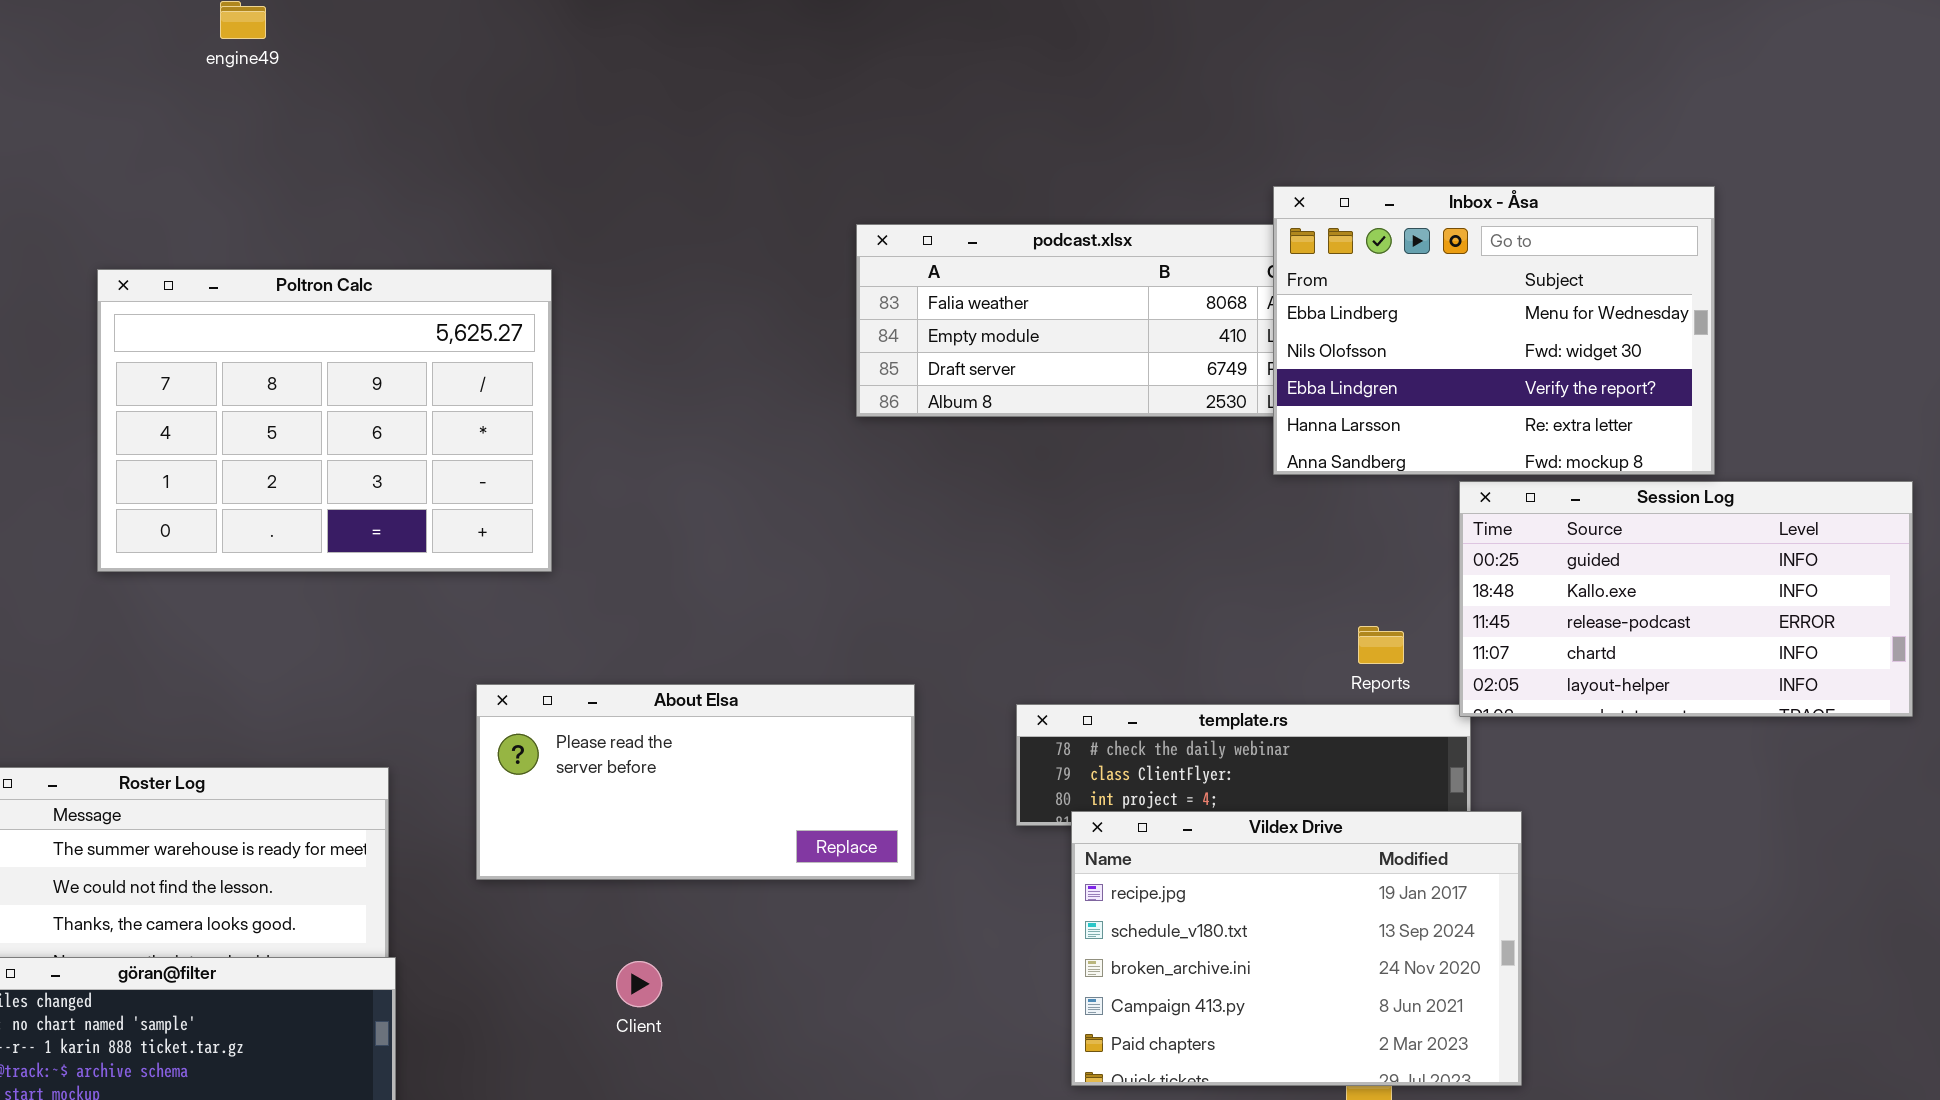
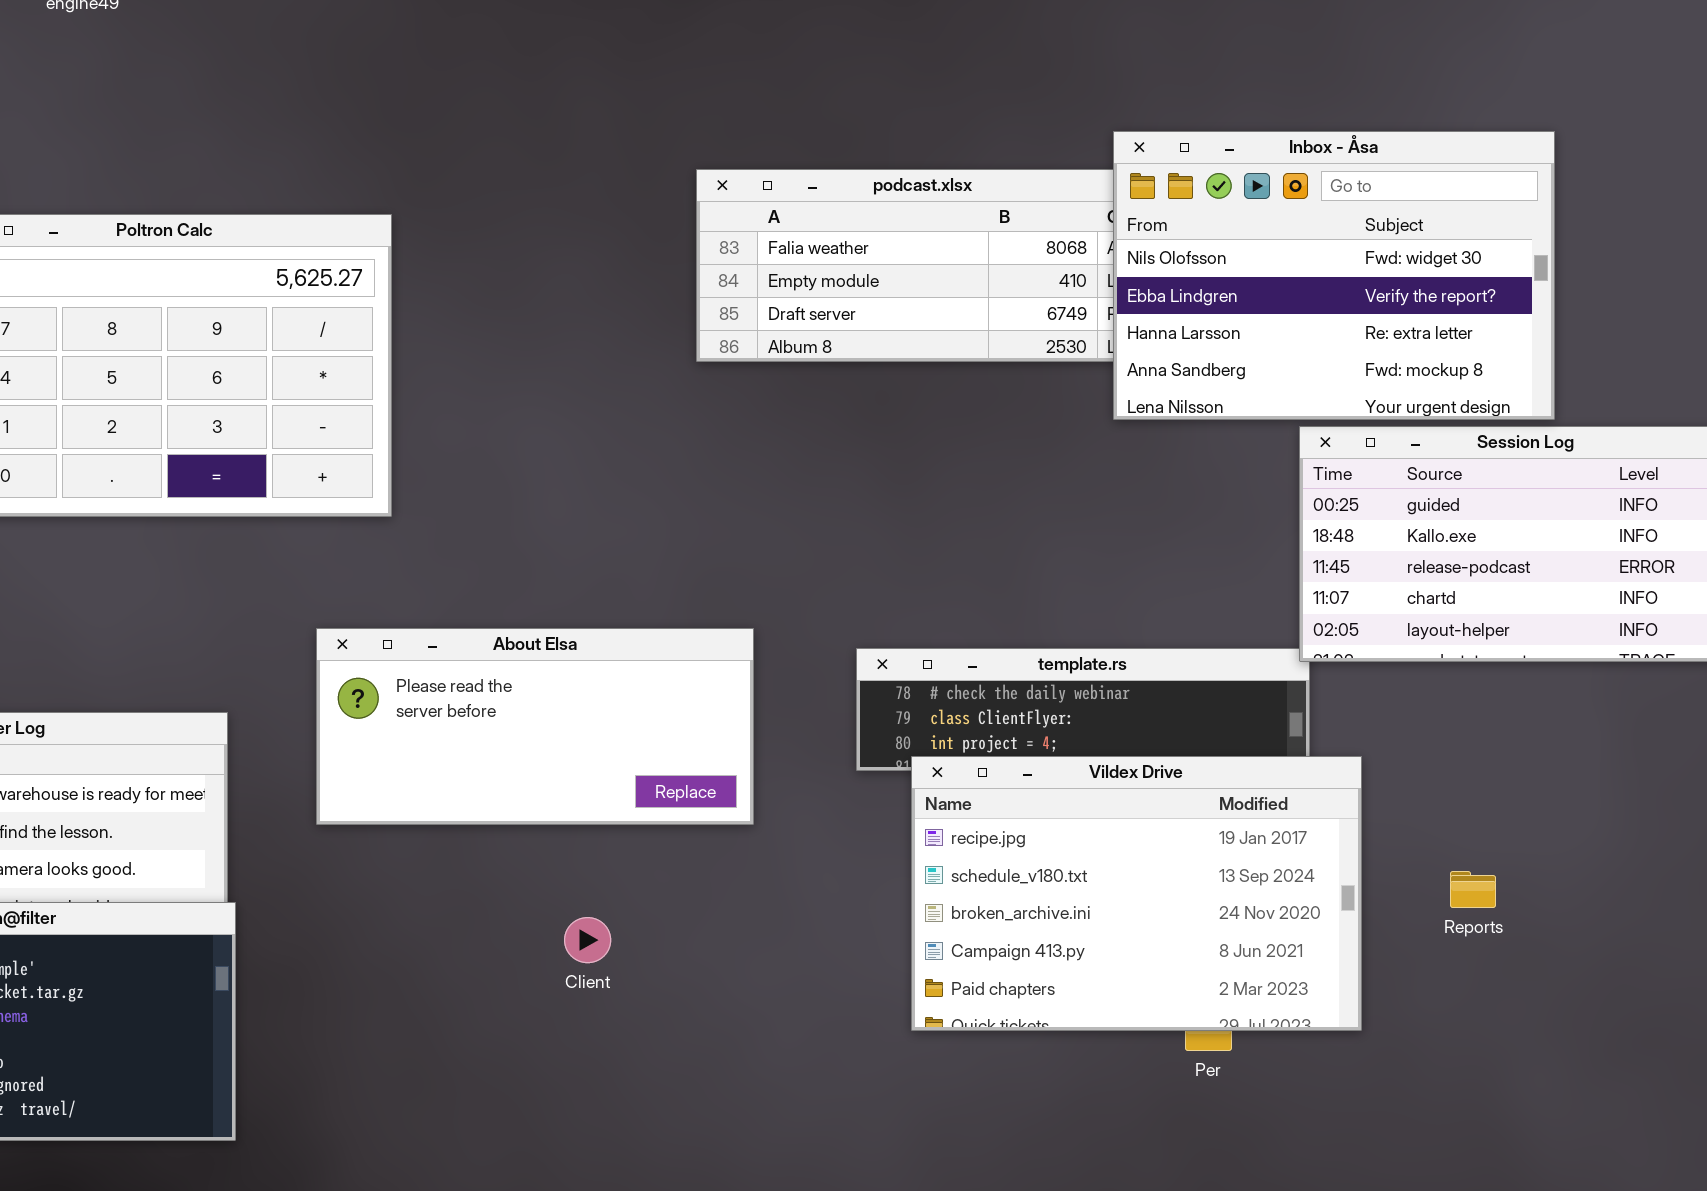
Inbox - Åsa: [1273,186,1715,475] -> [1113,131,1555,420], scrolled down 1 row
Reports: [1358,626,1404,664] -> [1450,871,1496,908], moved
Client: [616,961,662,1007] -> [564,917,611,963], moved

